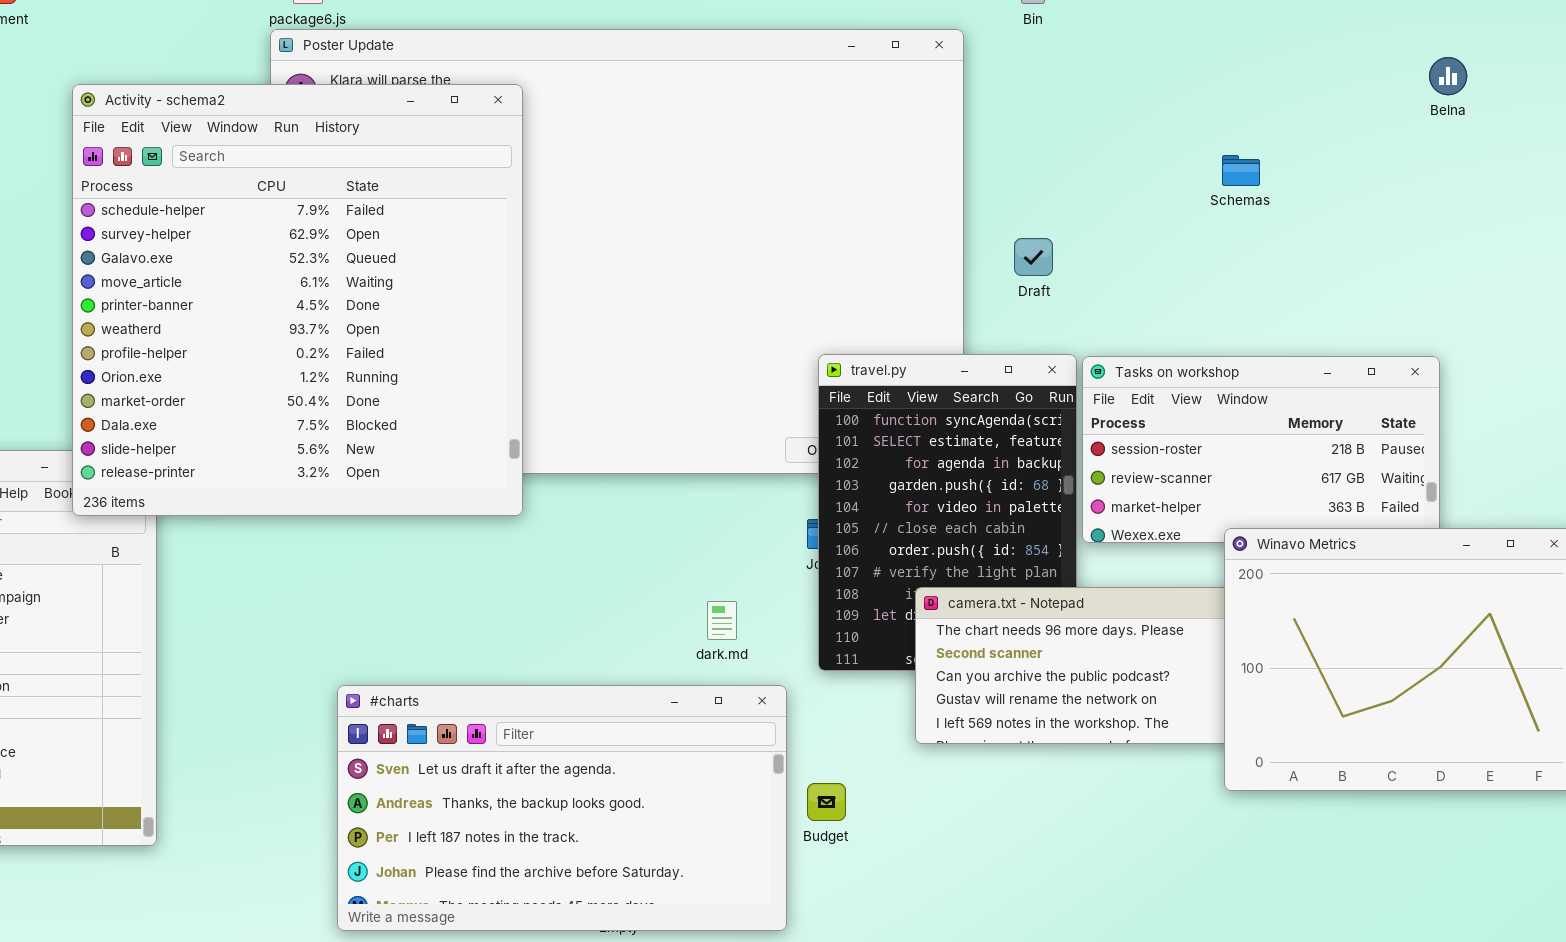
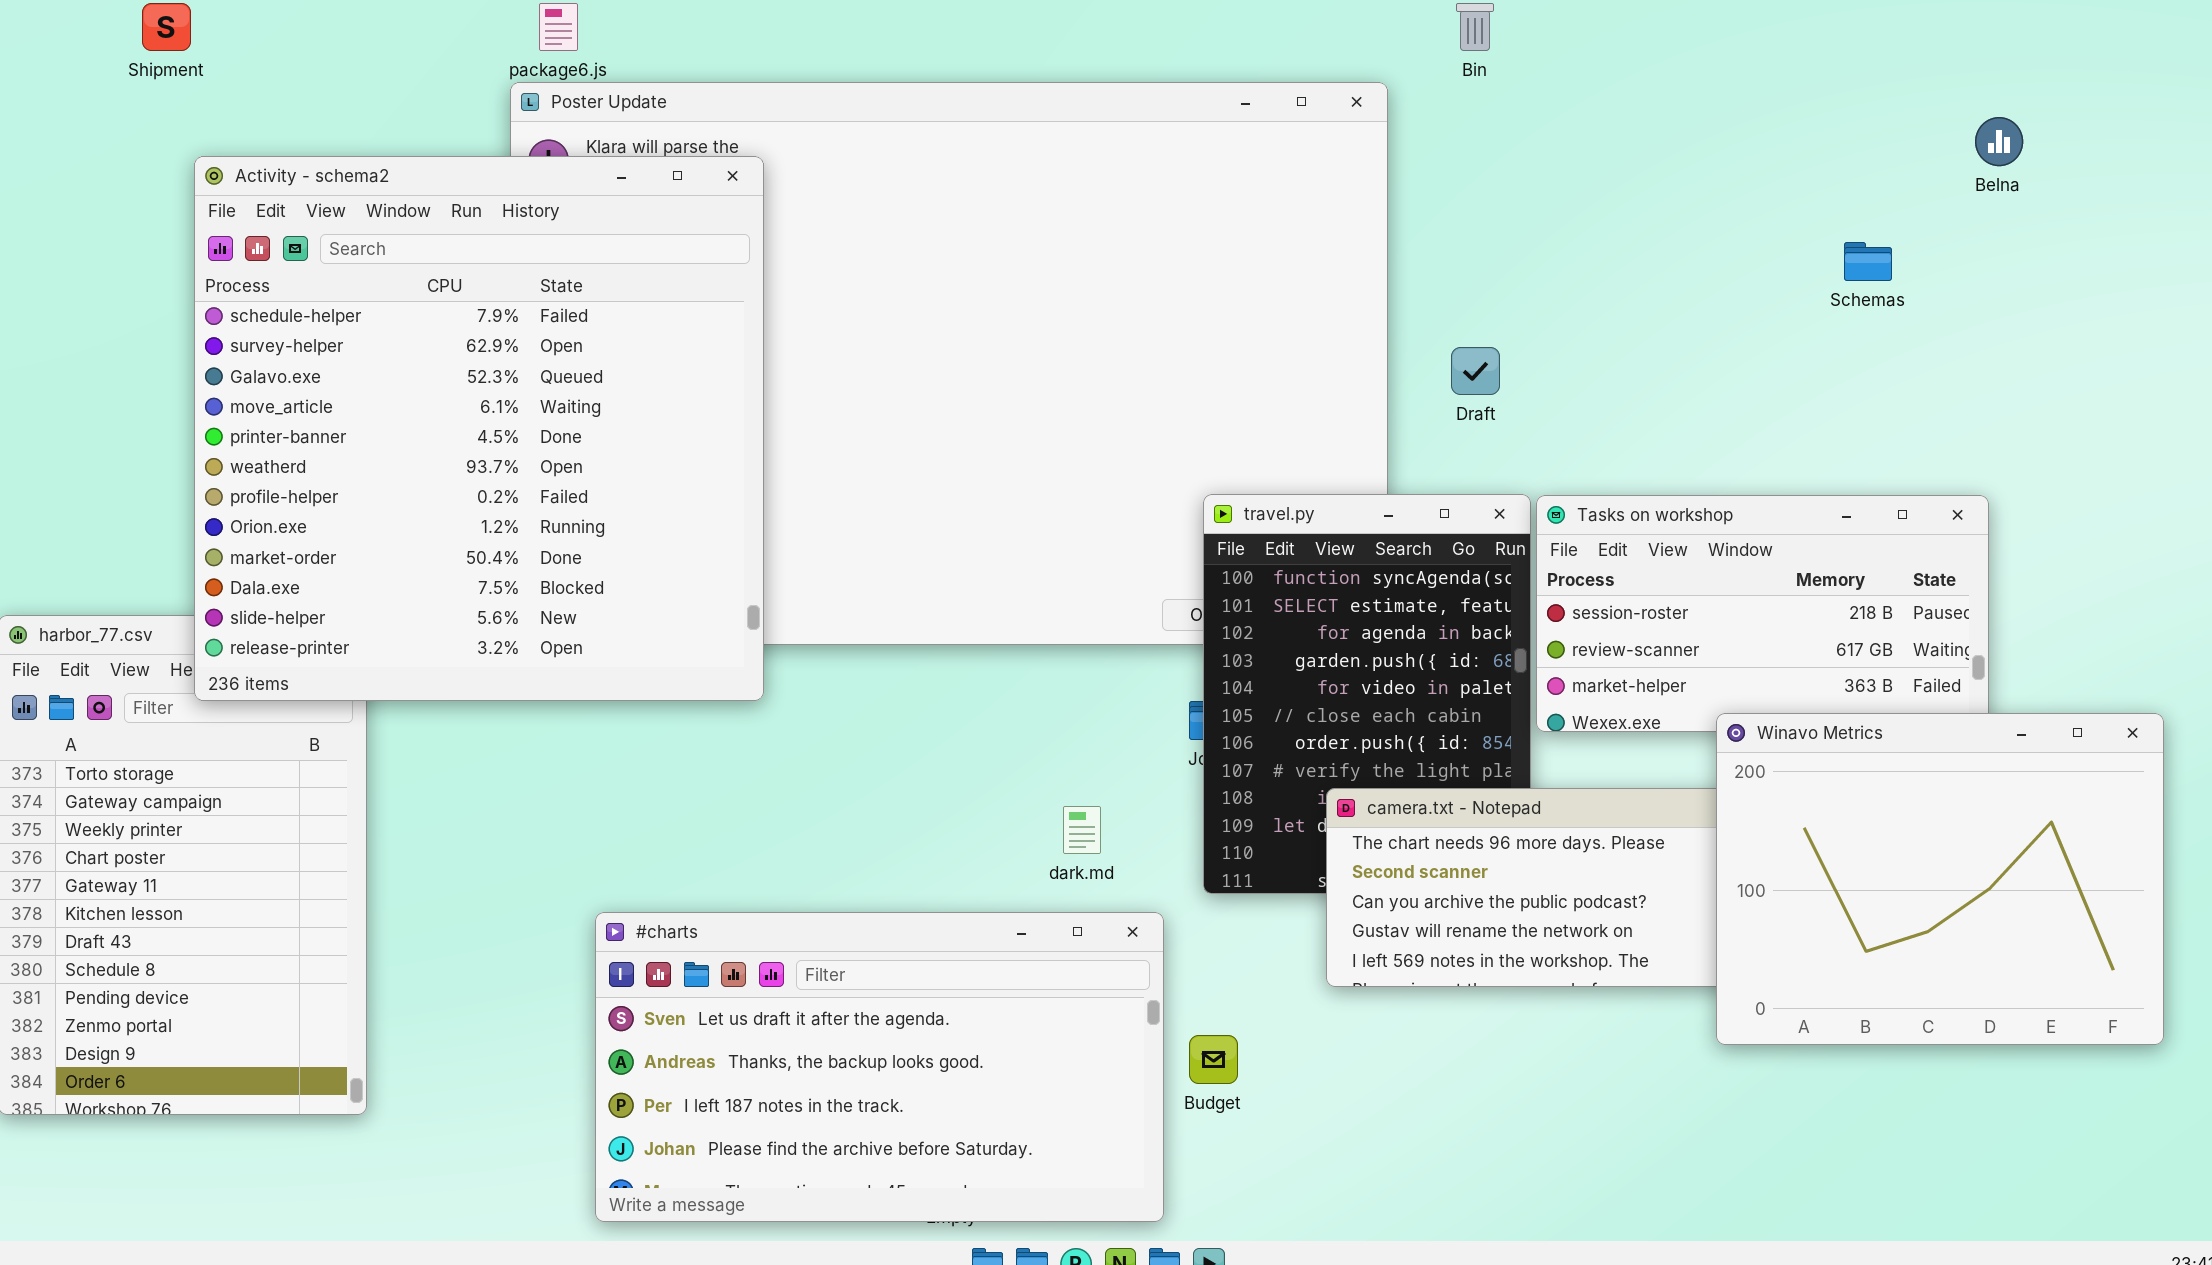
Activity - schema2: [72,84,523,516] -> [194,156,764,701], moved
Schemas: [1222,155,1260,186] -> [1844,242,1892,281], moved

